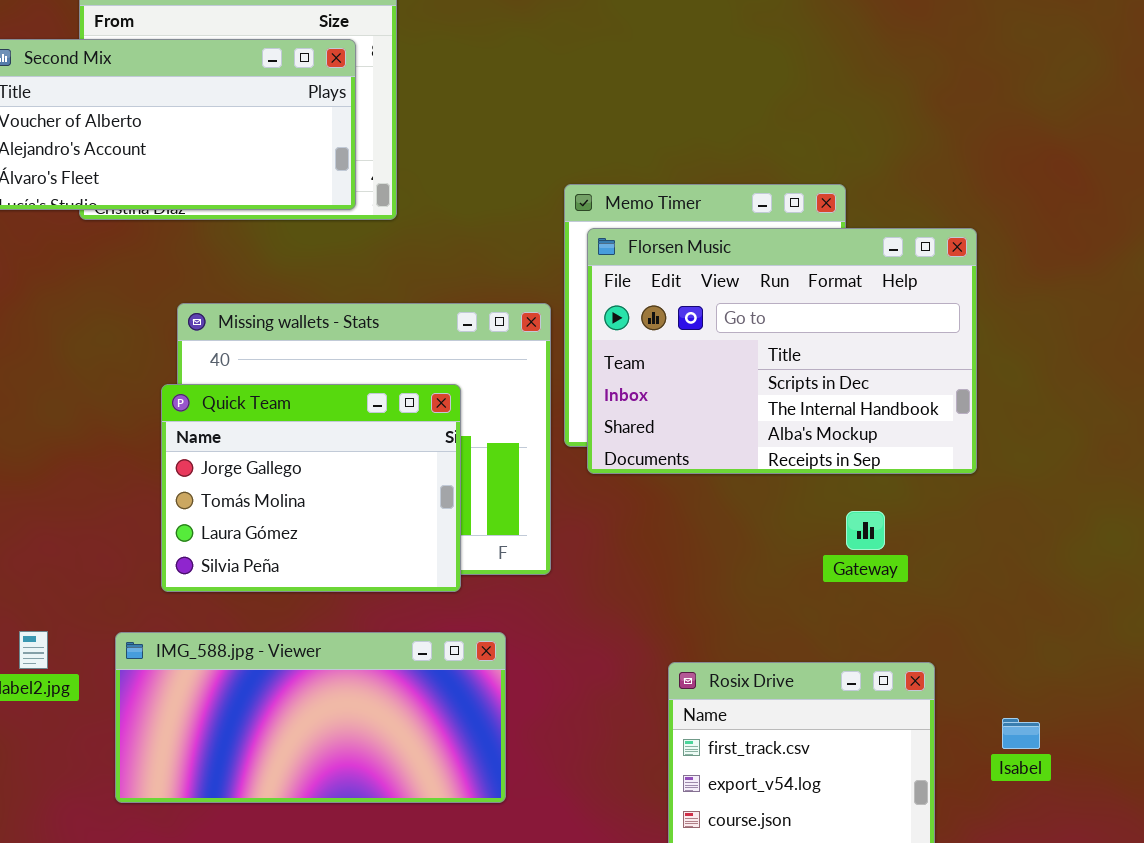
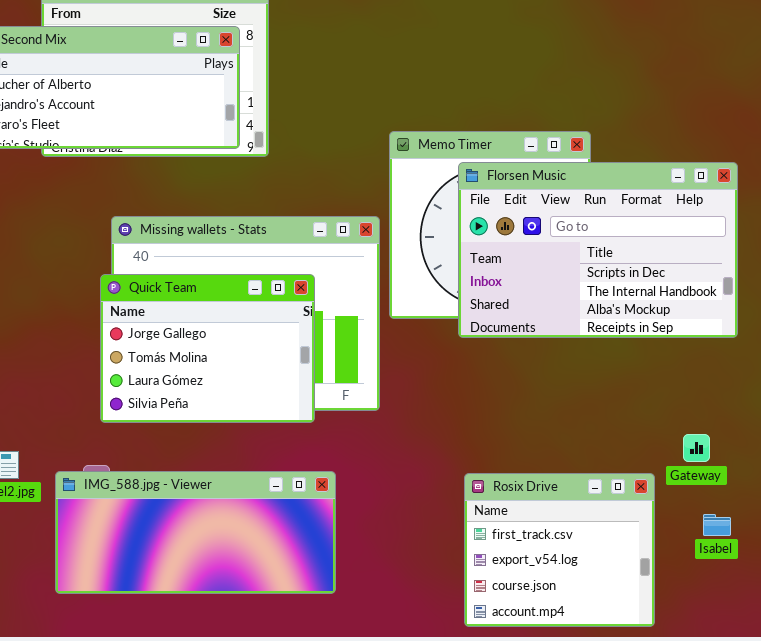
Florsen Music: [587,228,977,474] -> [458,162,738,338], moved
Gateway: [846,511,885,550] -> [683,434,710,462], moved
IMG_588.jpg - Viewer: [115,632,506,803] -> [55,471,336,594], moved

